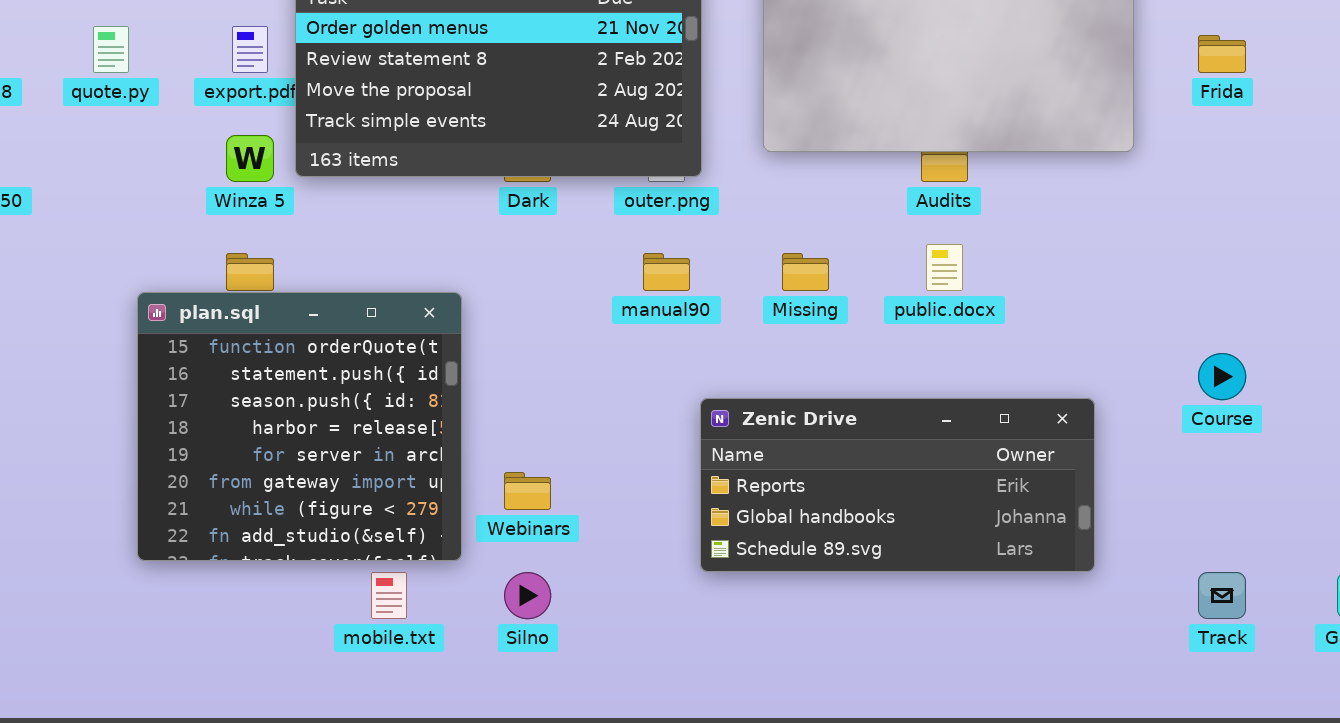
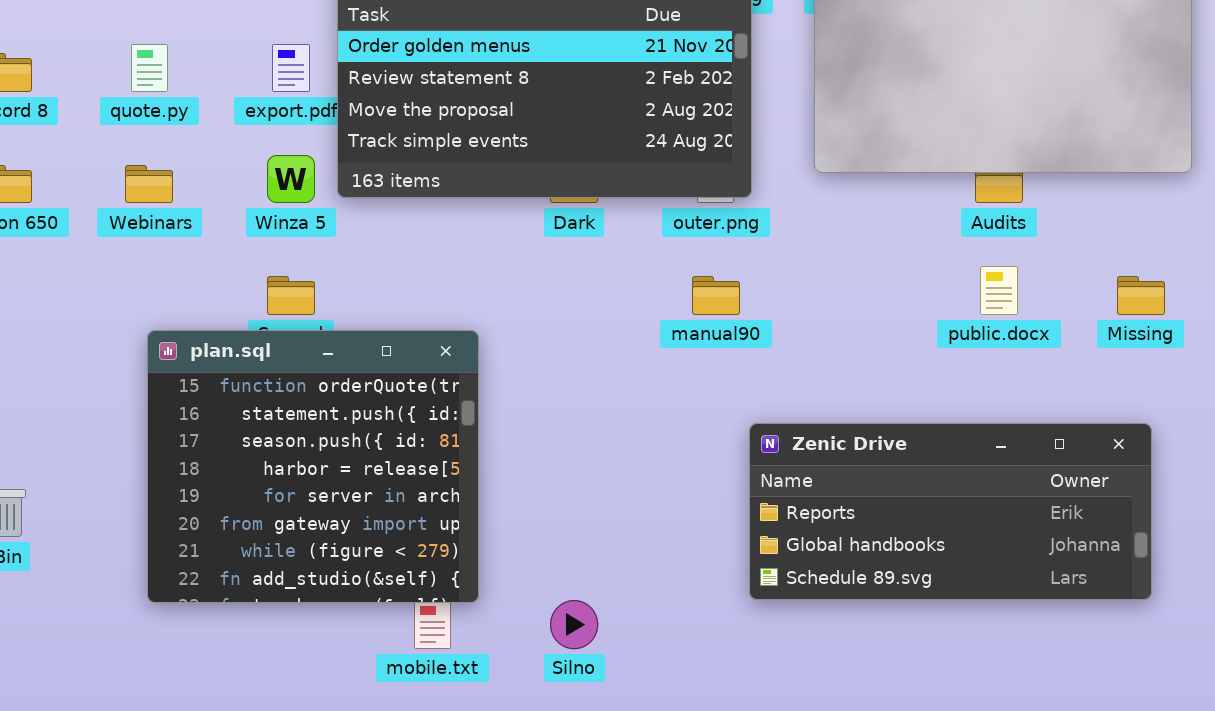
Missing: [782,253,829,291] -> [1117,276,1165,315], moved
plan.sql: [137,292,462,561] -> [147,330,479,603], moved
Webinars: [504,472,551,510] -> [125,165,173,203], moved

